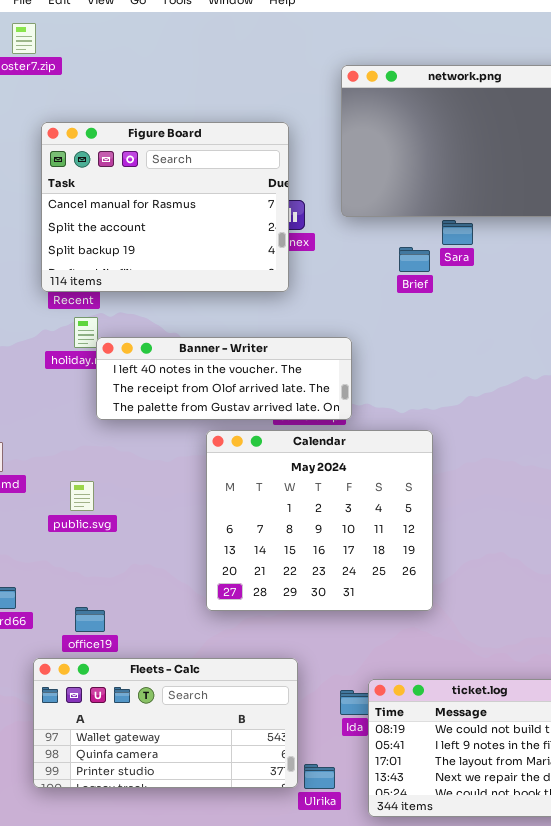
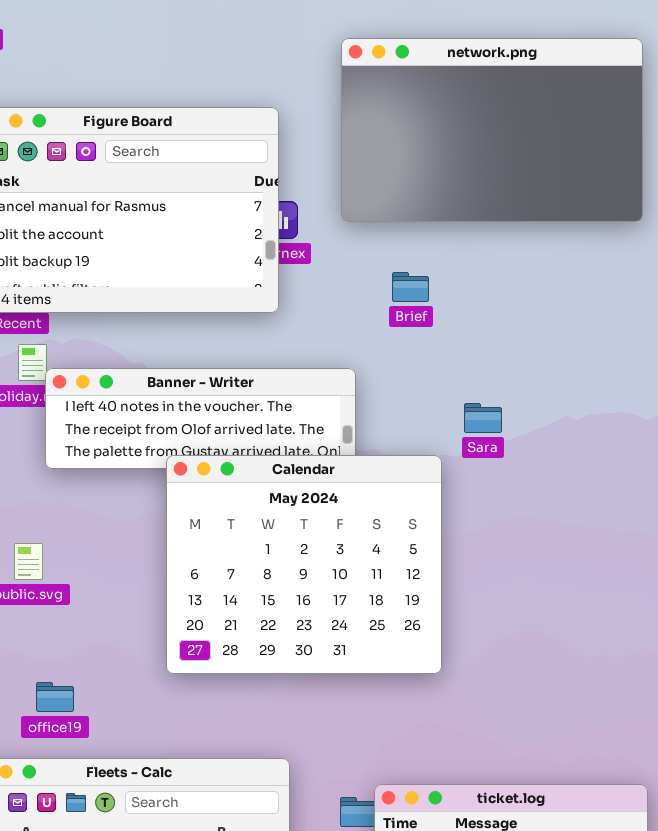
Sara: [442,220,473,245] -> [464,403,502,433], moved
Brief: [399,247,430,272] -> [392,272,429,302], moved
Calendar: [206,430,433,611] -> [166,455,442,674], moved
office19: [75,607,105,632] -> [36,682,74,712], moved

